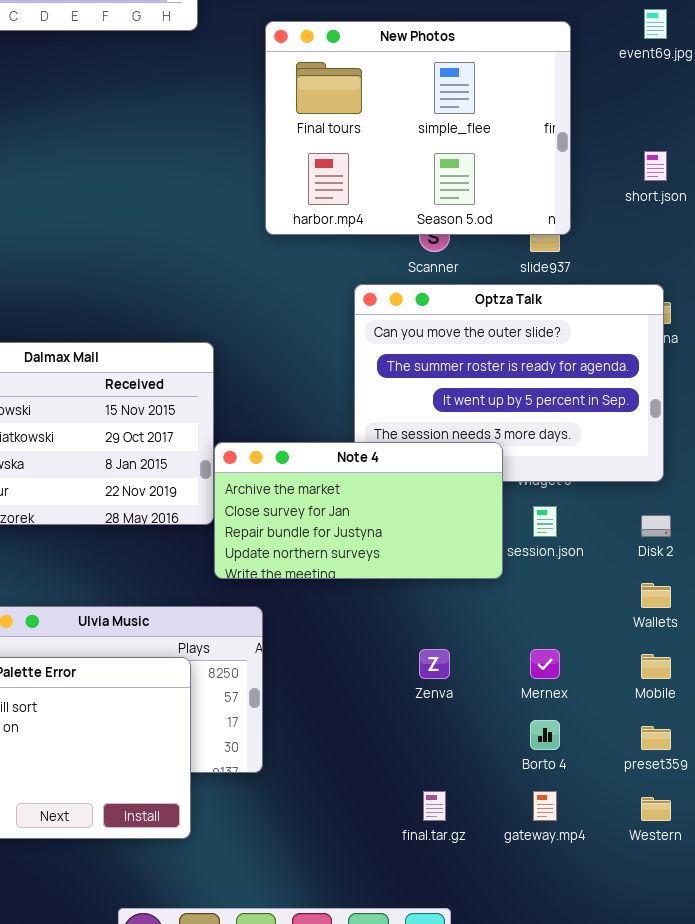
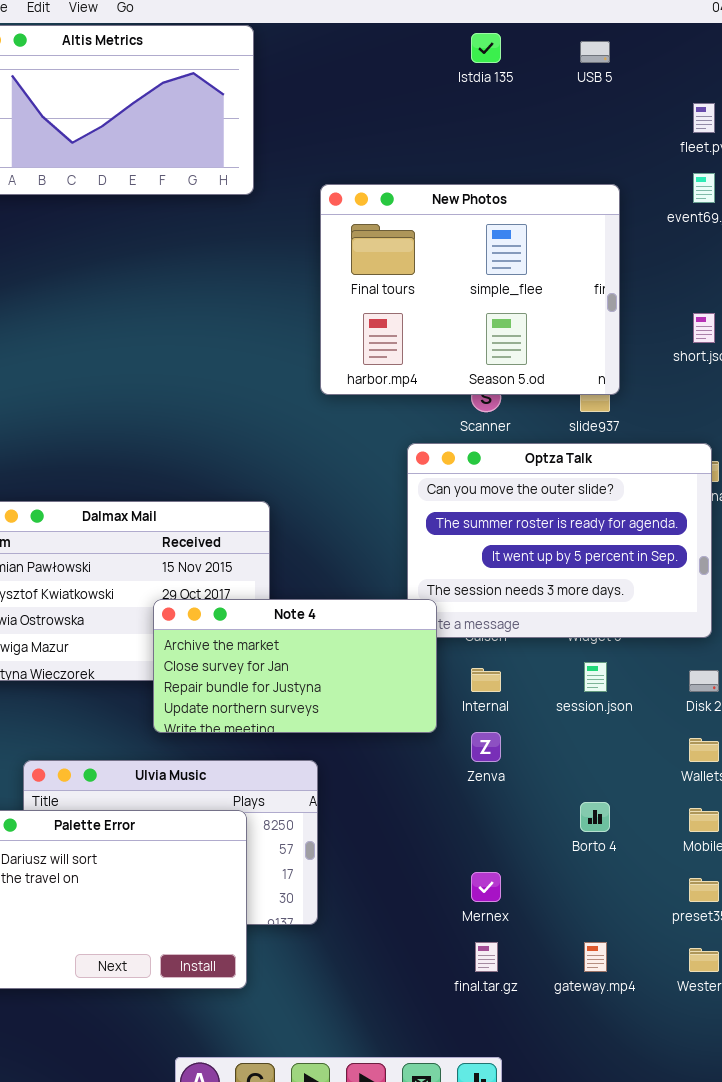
Note 4: [214,442,503,579] -> [153,599,437,733], moved
Zenva: [419,649,450,679] -> [471,732,501,762], moved
Mernex: [530,649,560,679] -> [471,872,501,902], moved
Borto 4: [530,720,560,750] -> [580,802,610,832], moved

